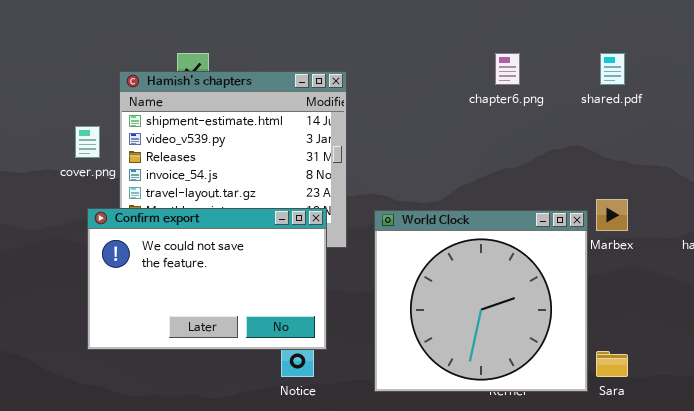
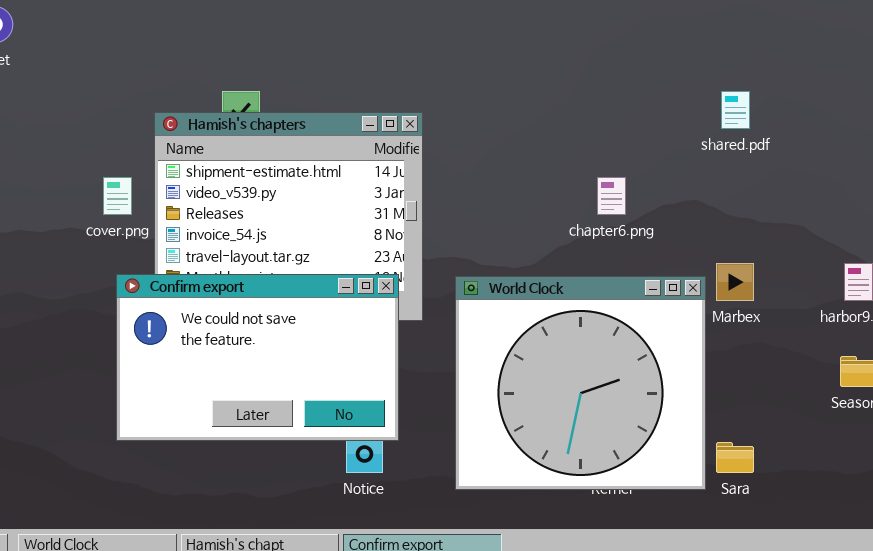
chapter6.png: [495,53,520,85] -> [597,177,626,215], moved

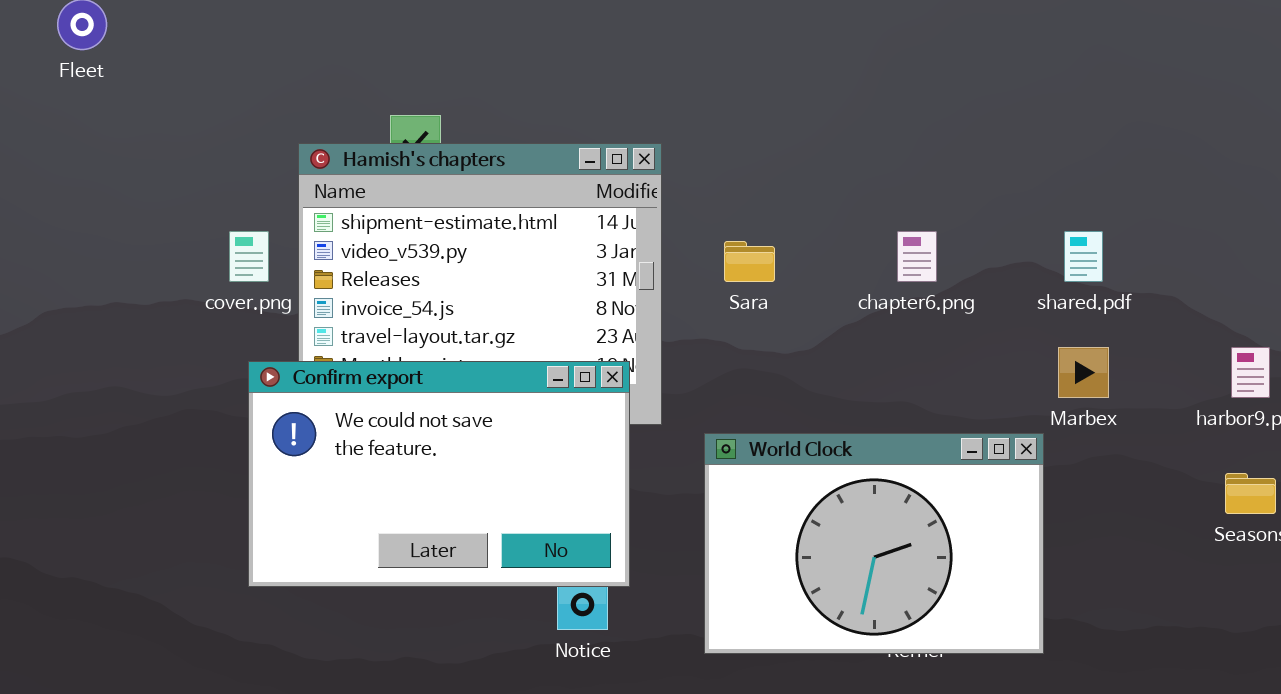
shared.pdf: [721,91,750,129] -> [1064,231,1103,282], moved
World Clock: [455,276,706,490] -> [704,433,1044,654], resized
Sara: [716,442,754,473] -> [724,241,775,282], moved

